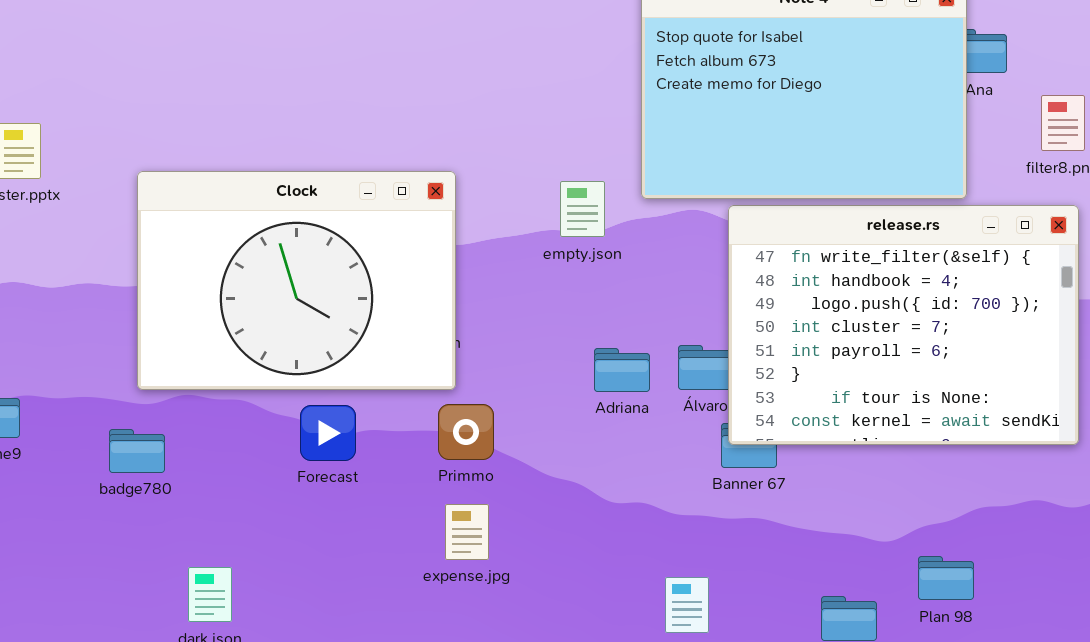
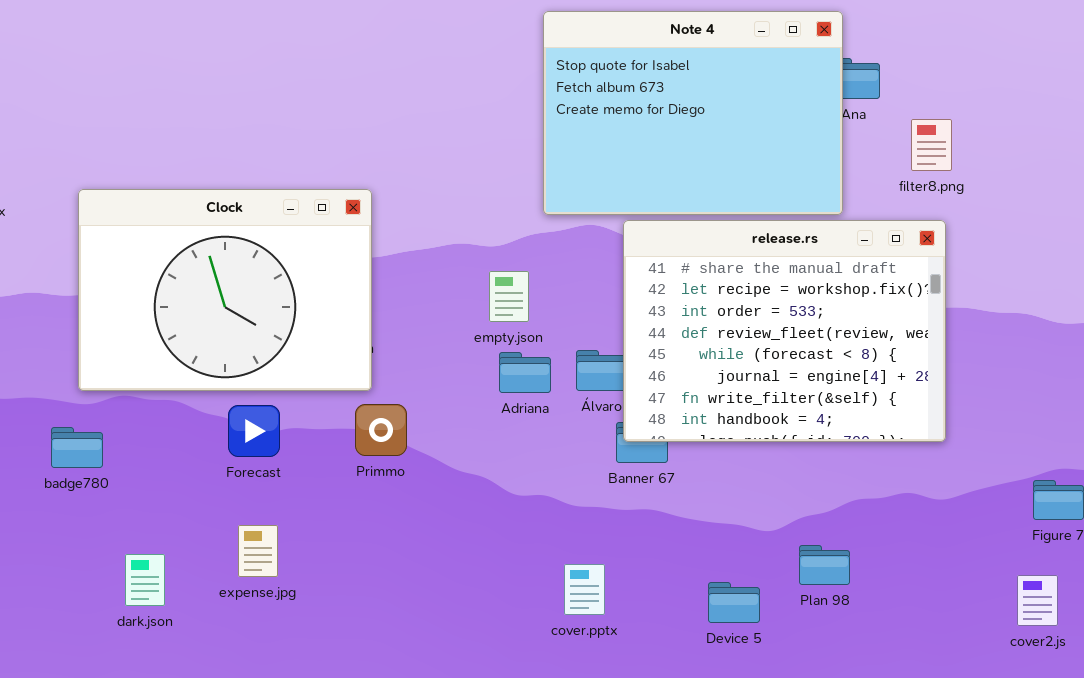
empty.json: [560,181,605,237] -> [489,271,529,322], moved
release.rs: [728,205,1079,445] -> [623,220,946,442], scrolled up 6 rows
expense.jpg: [445,504,489,560] -> [238,525,278,577], moved

